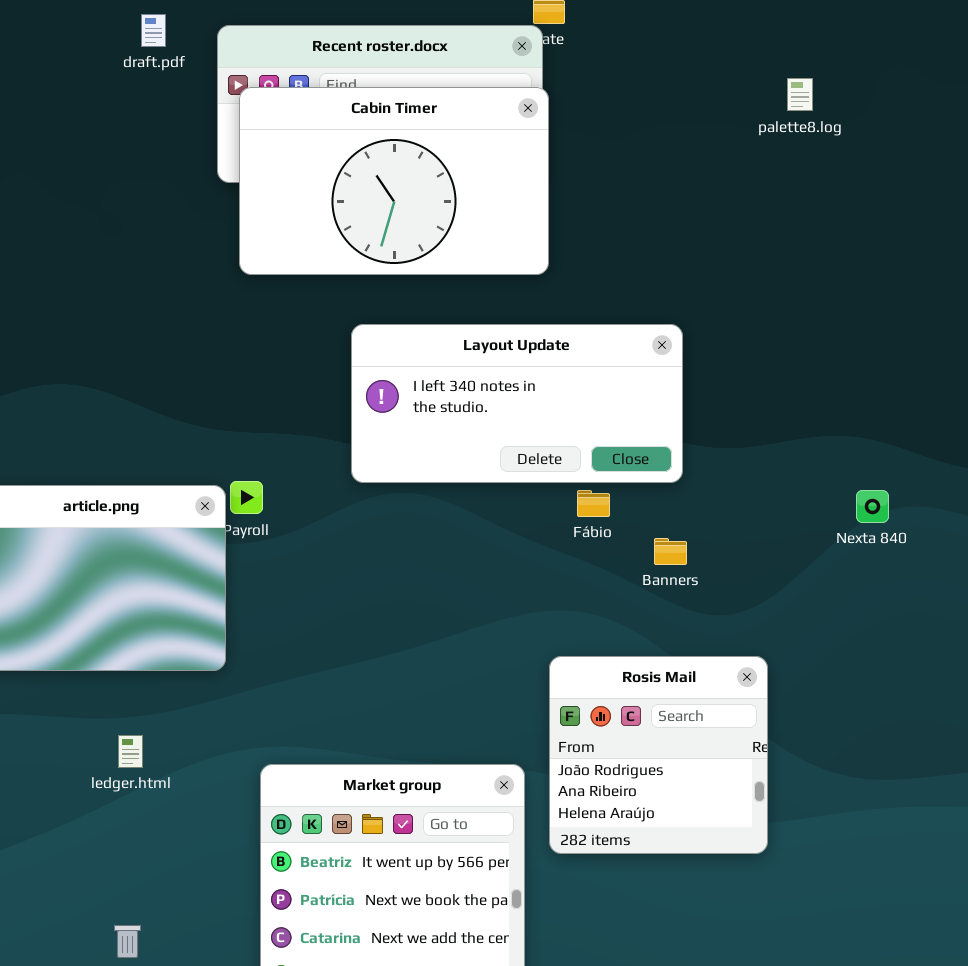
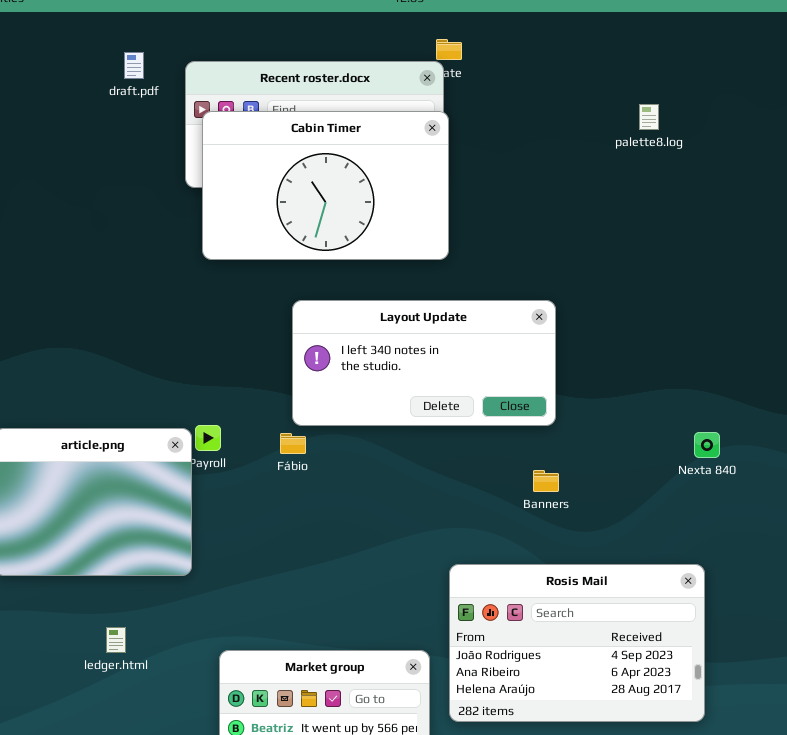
Fábio: [577,490,610,517] -> [280,433,306,454], moved
Rosis Mail: [549,656,768,854] -> [449,564,705,722], resized

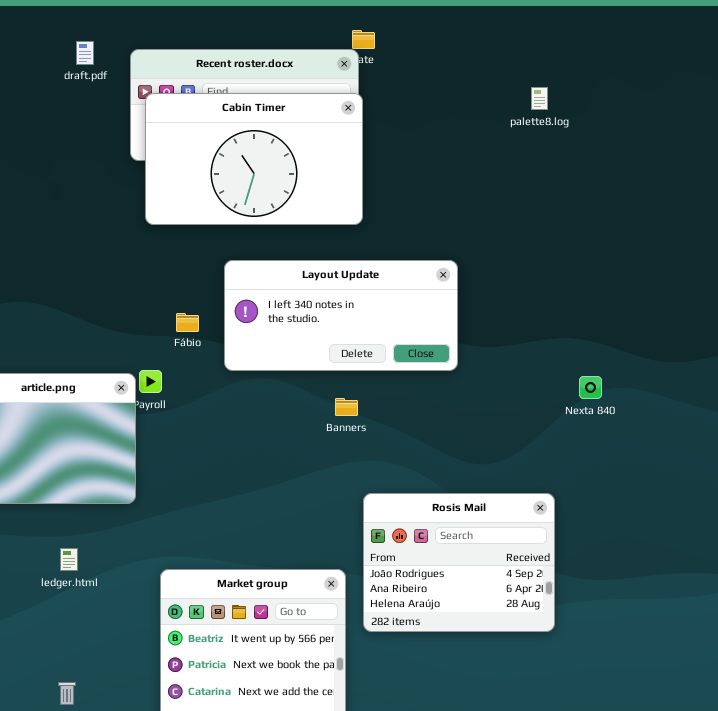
Fábio: [280,433,306,454] -> [176,313,199,332], moved
Banners: [533,470,559,492] -> [335,398,358,416], moved
Rosis Mail: [449,564,705,722] -> [363,493,555,632], resized

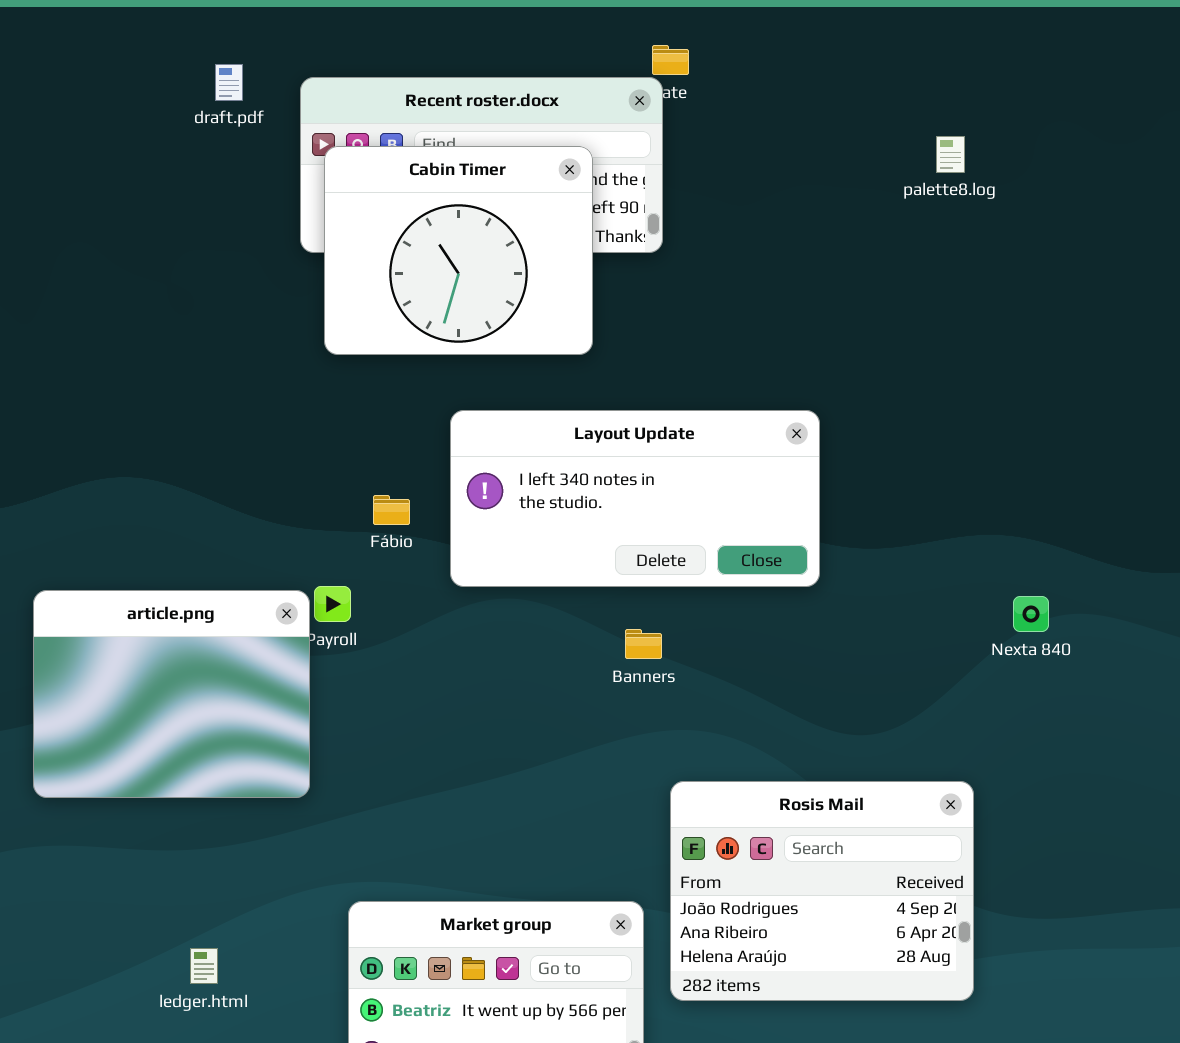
Cabin Timer: [145,93,363,225] -> [324,146,593,355], resized
ledger.html: [60,548,78,571] -> [190,948,218,984], moved

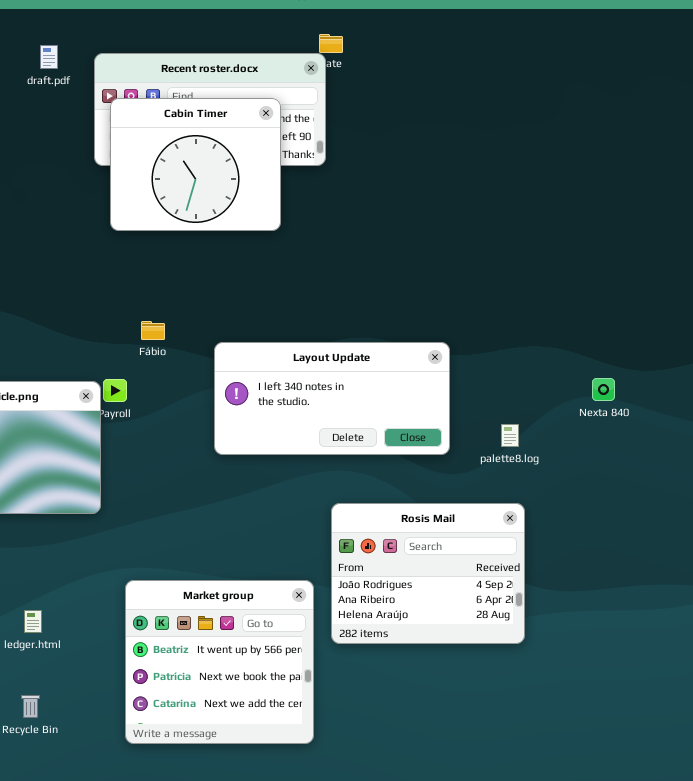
palette8.log: [936,136,965,173] -> [501,424,519,447], moved
Layout Update: [450,410,820,587] -> [214,342,450,455], moved
Nexta 840: [1013,596,1049,632] -> [592,378,615,401], moved

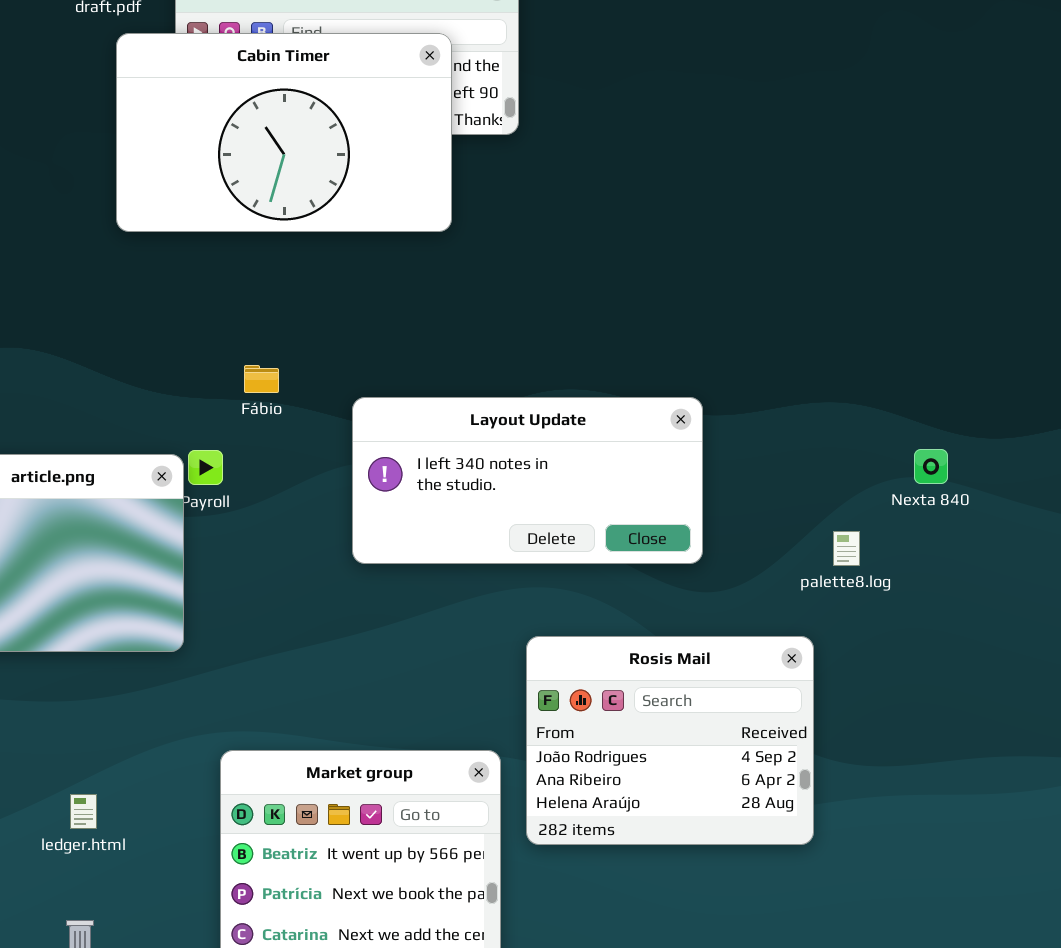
Cabin Timer: [110,98,281,231] -> [116,33,452,232], resized
palette8.log: [501,424,519,447] -> [833,531,860,566], moved

